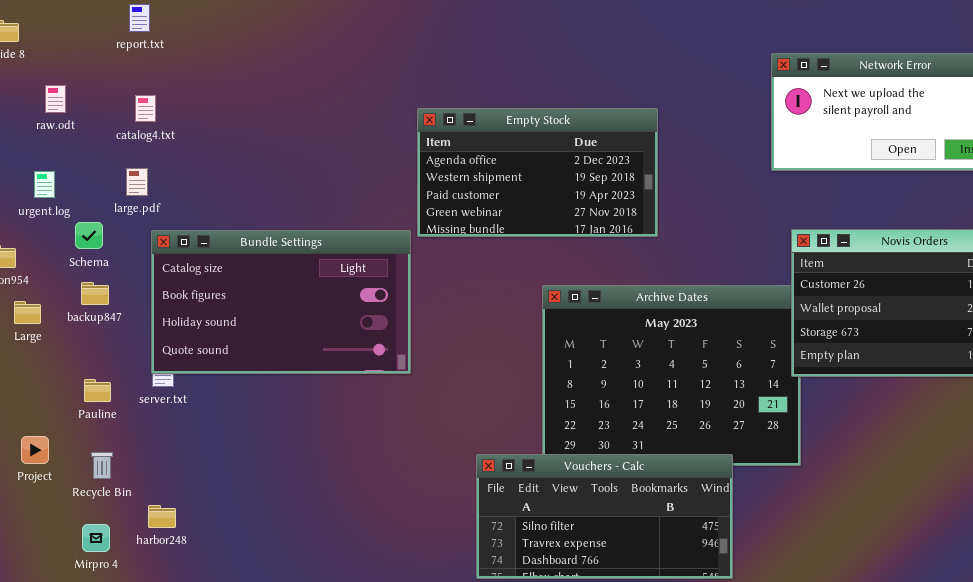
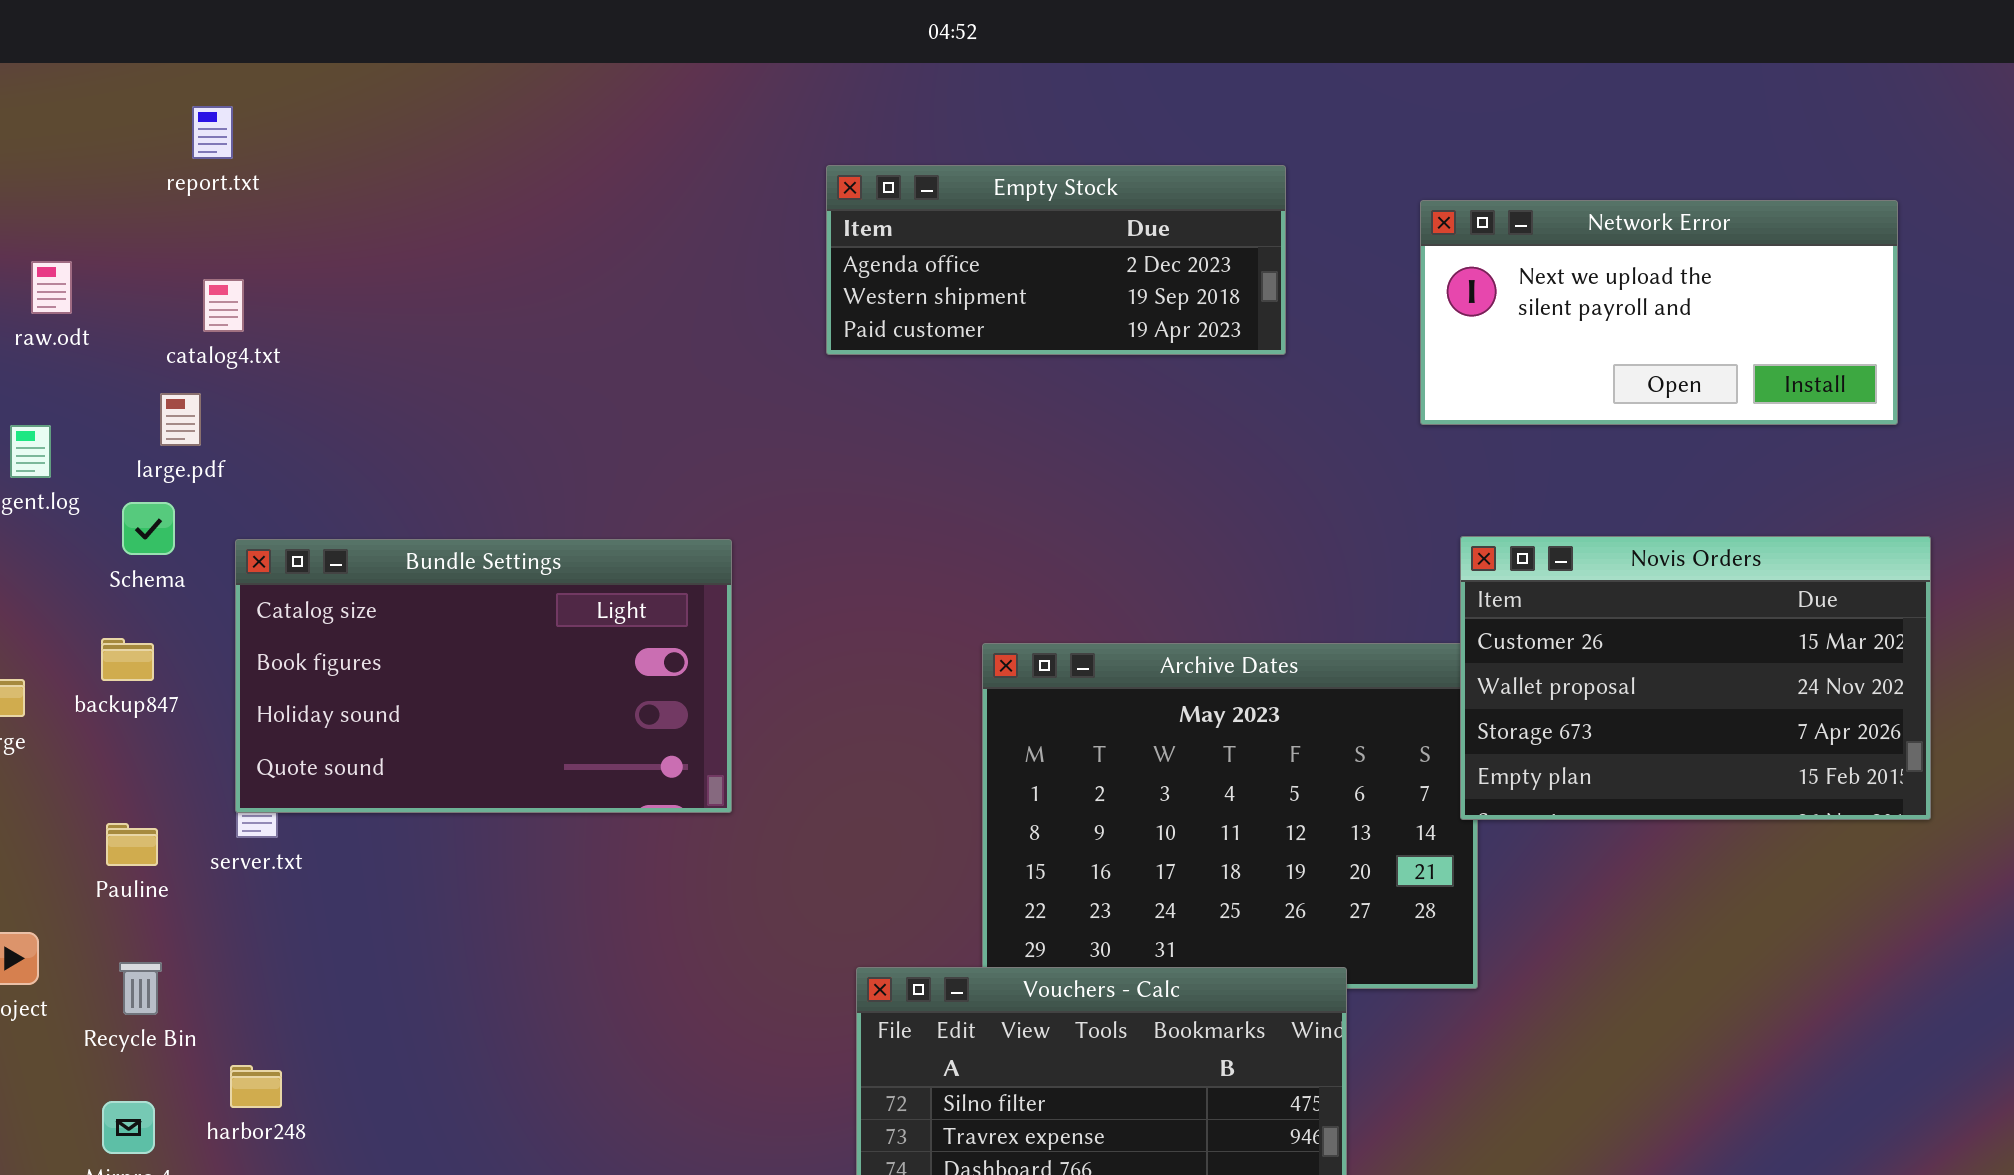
Empty Stock: [417,108,658,237] -> [826,165,1286,355], moved, resized
large.pdf: [126,168,148,196] -> [160,393,201,446], moved
Schema: [75,222,103,249] -> [122,502,175,555], moved

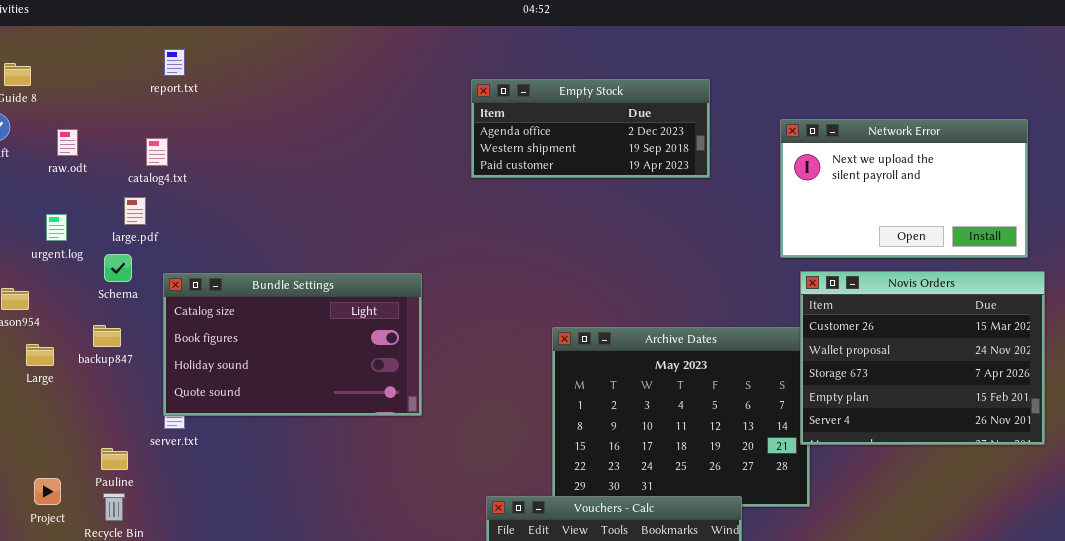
report.txt: [192,106,233,159] -> [164,49,185,76], moved
Network Error: [1420,200,1898,425] -> [780,119,1028,258], moved, resized
Novis Orders: [1460,536,1931,820] -> [800,271,1045,445], resized
Pauline: [106,823,158,866] -> [101,448,128,470], moved

